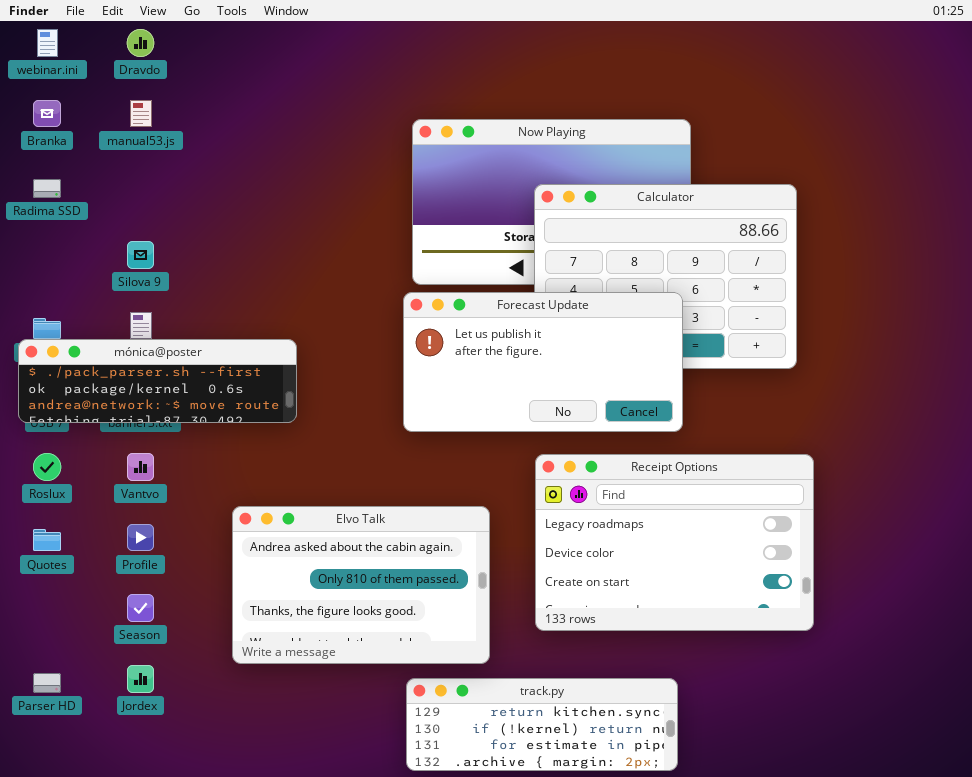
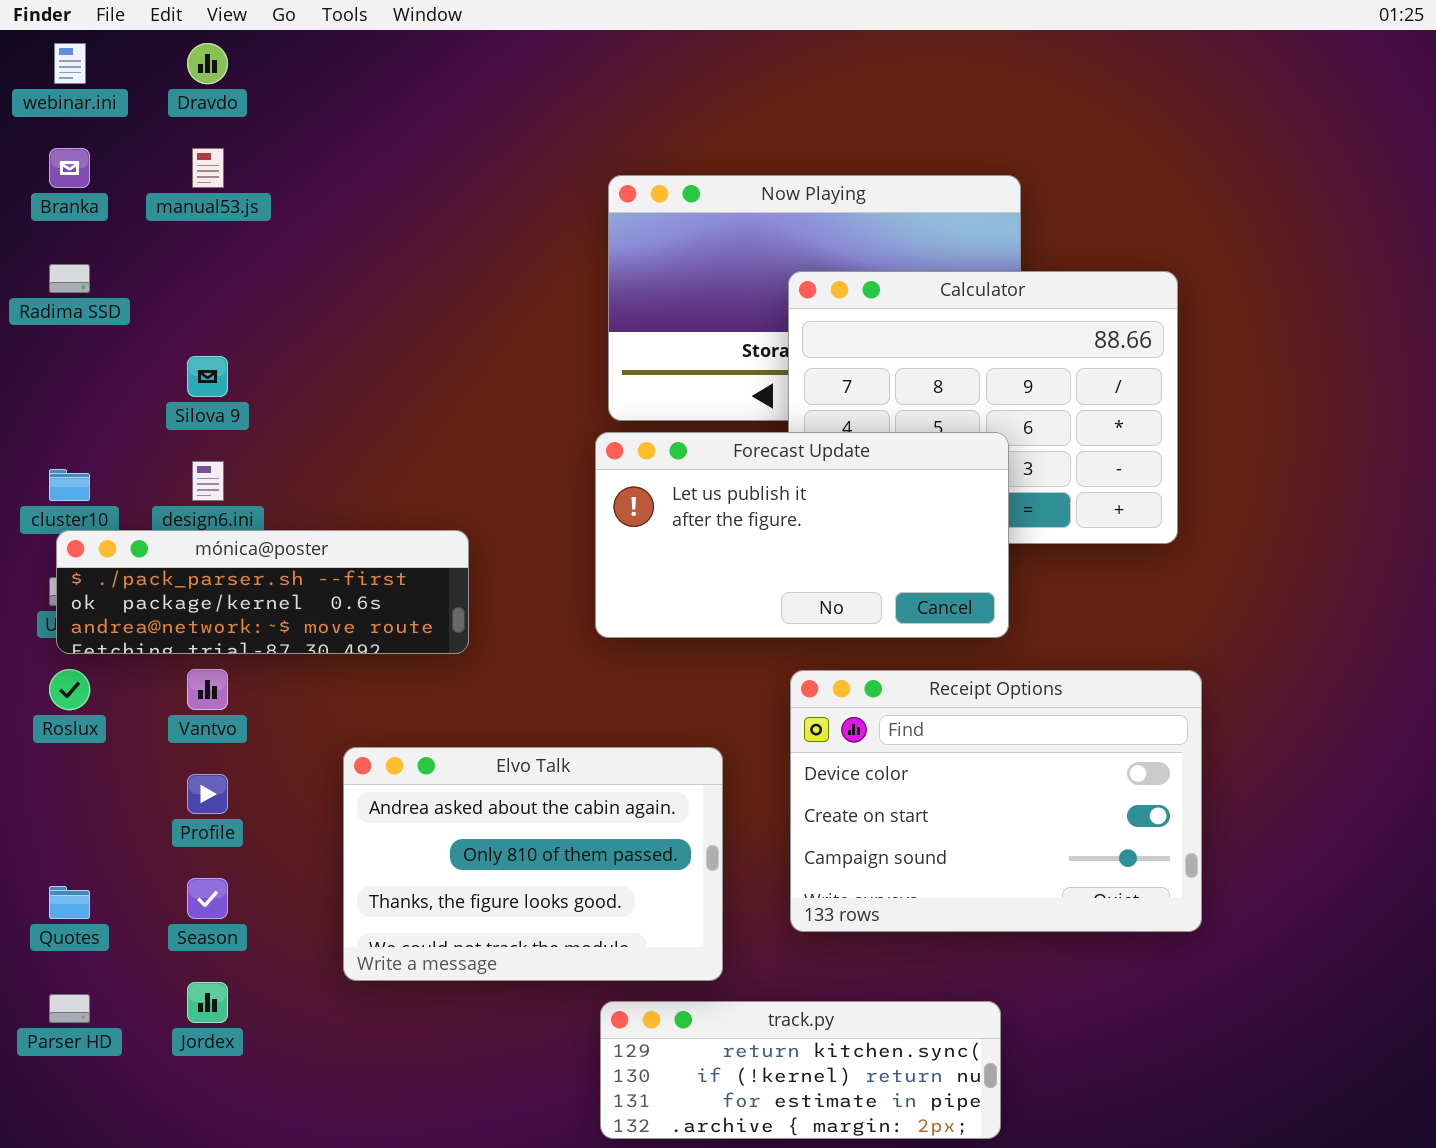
mónica@poster: [18,339,297,423] -> [56,530,469,654], moved
Receipt Options: [535,454,814,631] -> [790,670,1202,932], scrolled down 1 row
Quotes: [33,529,61,551] -> [49,886,90,919], moved

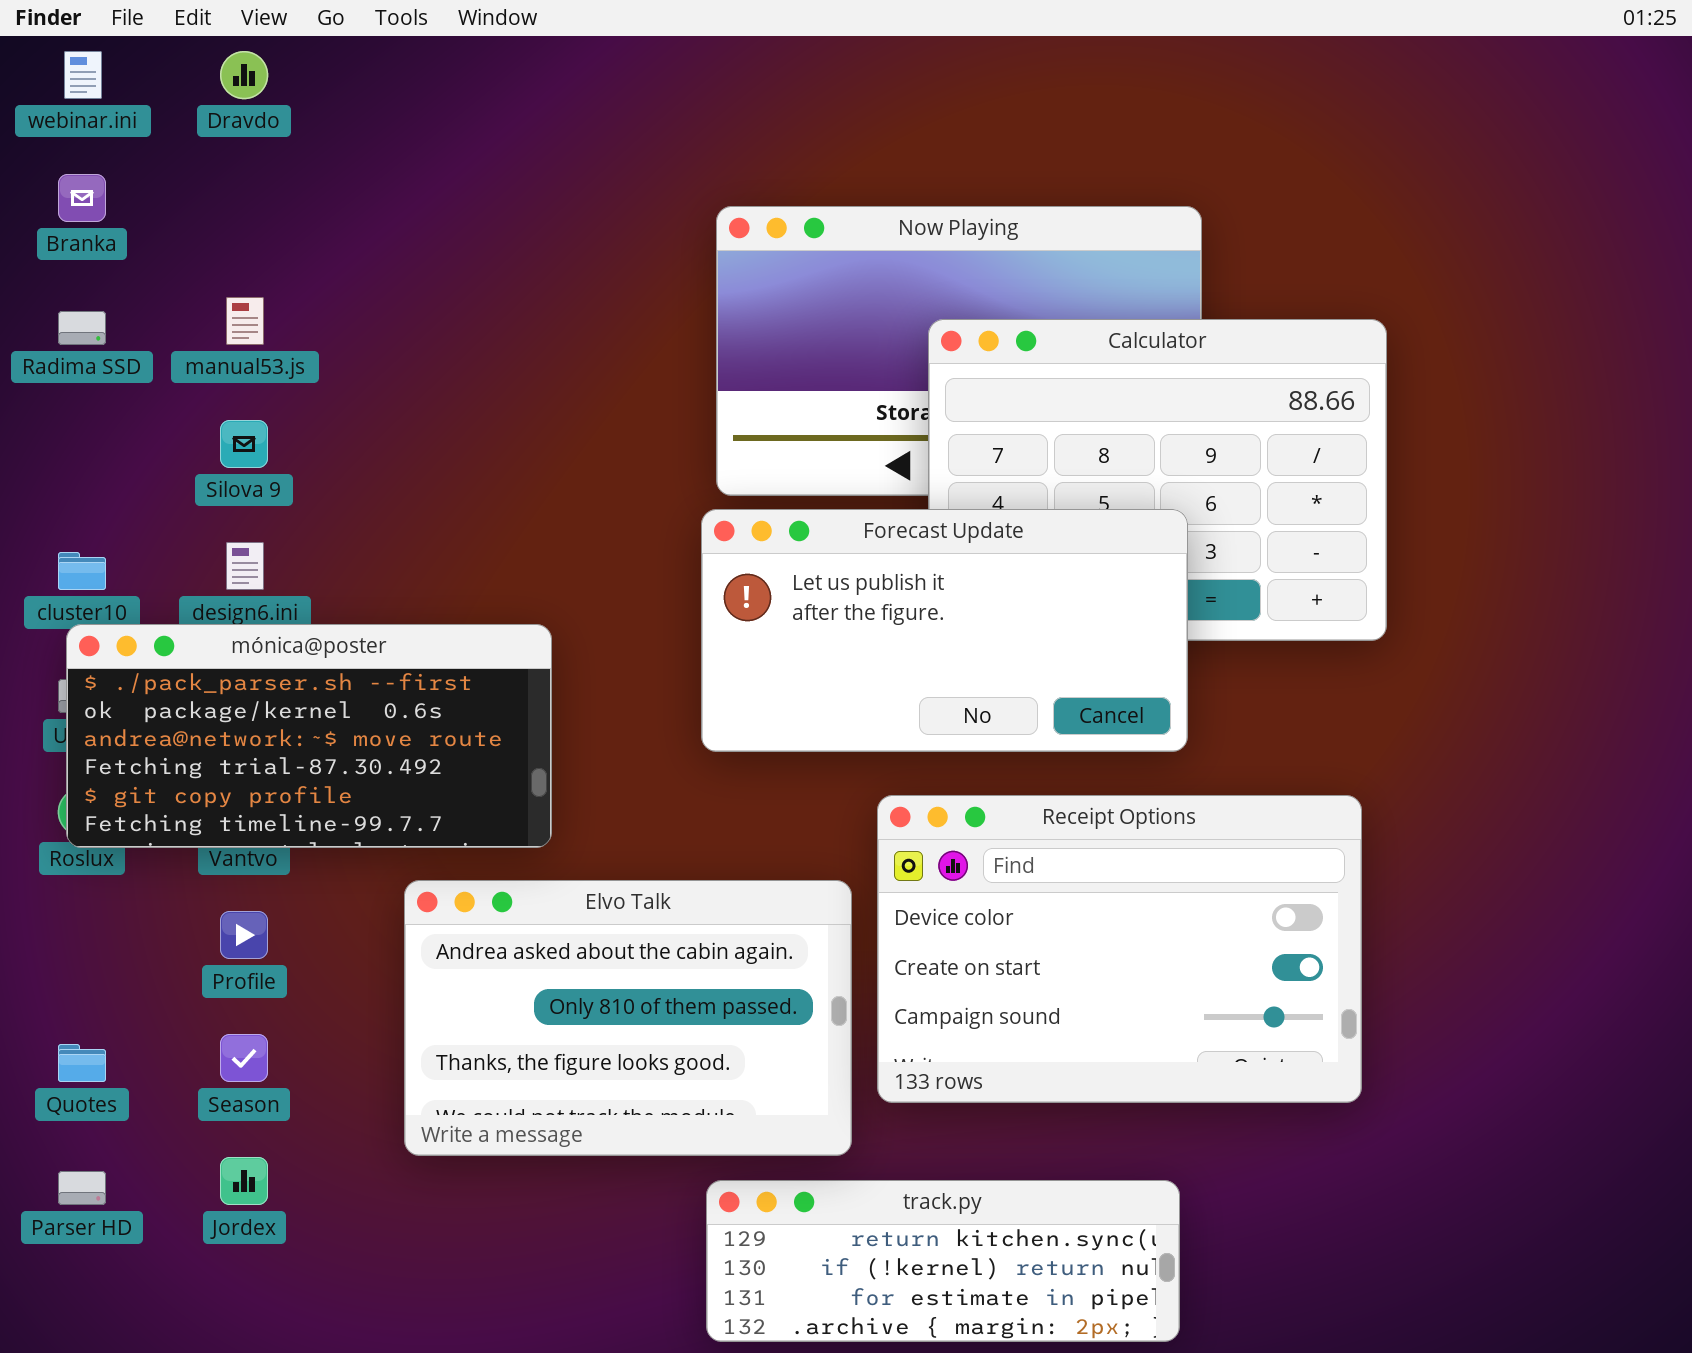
manual53.js: [192,148,224,188] -> [226,297,264,345], moved
mónica@poster: [56,530,469,654] -> [66,624,552,848], resized
Receipt Options: [790,670,1202,932] -> [877,795,1362,1103], moved

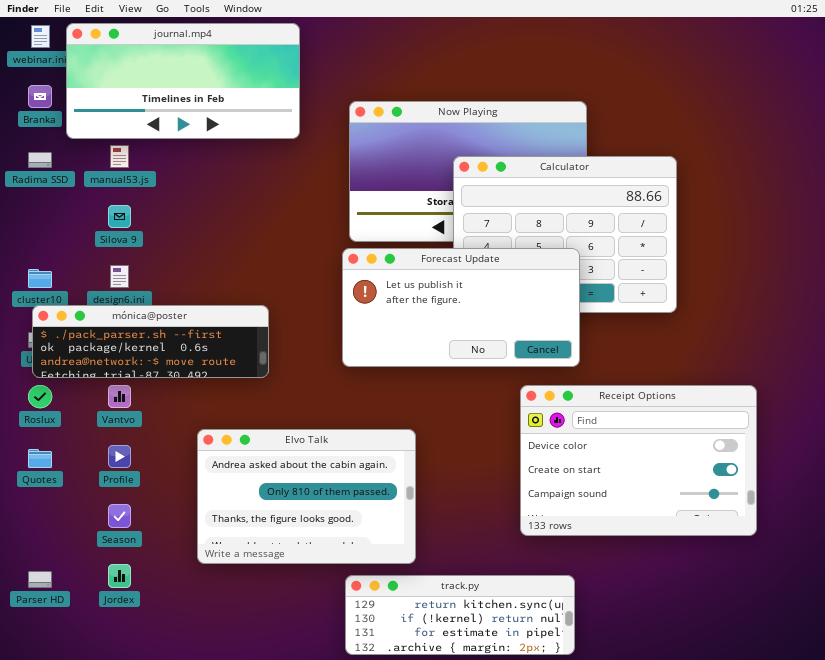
journal.mp4: none -> [66,23,300,139], opened
mónica@poster: [66,624,552,848] -> [32,305,269,378], resized
Receipt Options: [877,795,1362,1103] -> [520,385,757,536], moved
Quotes: [58,1044,106,1082] -> [28,449,52,468], moved

